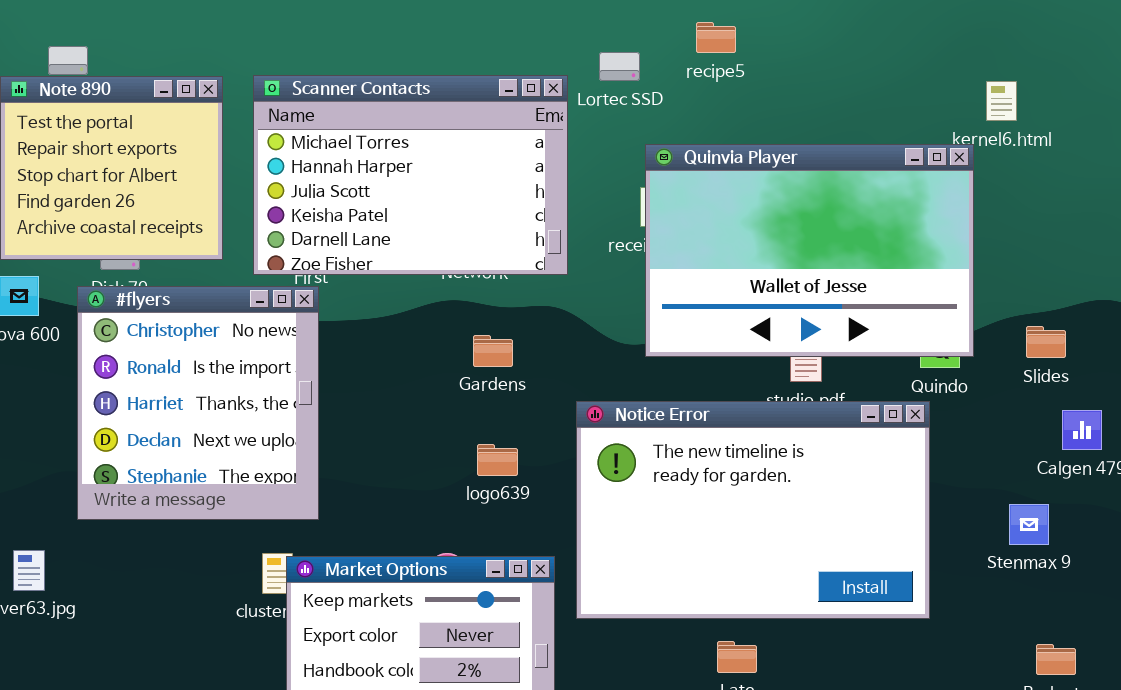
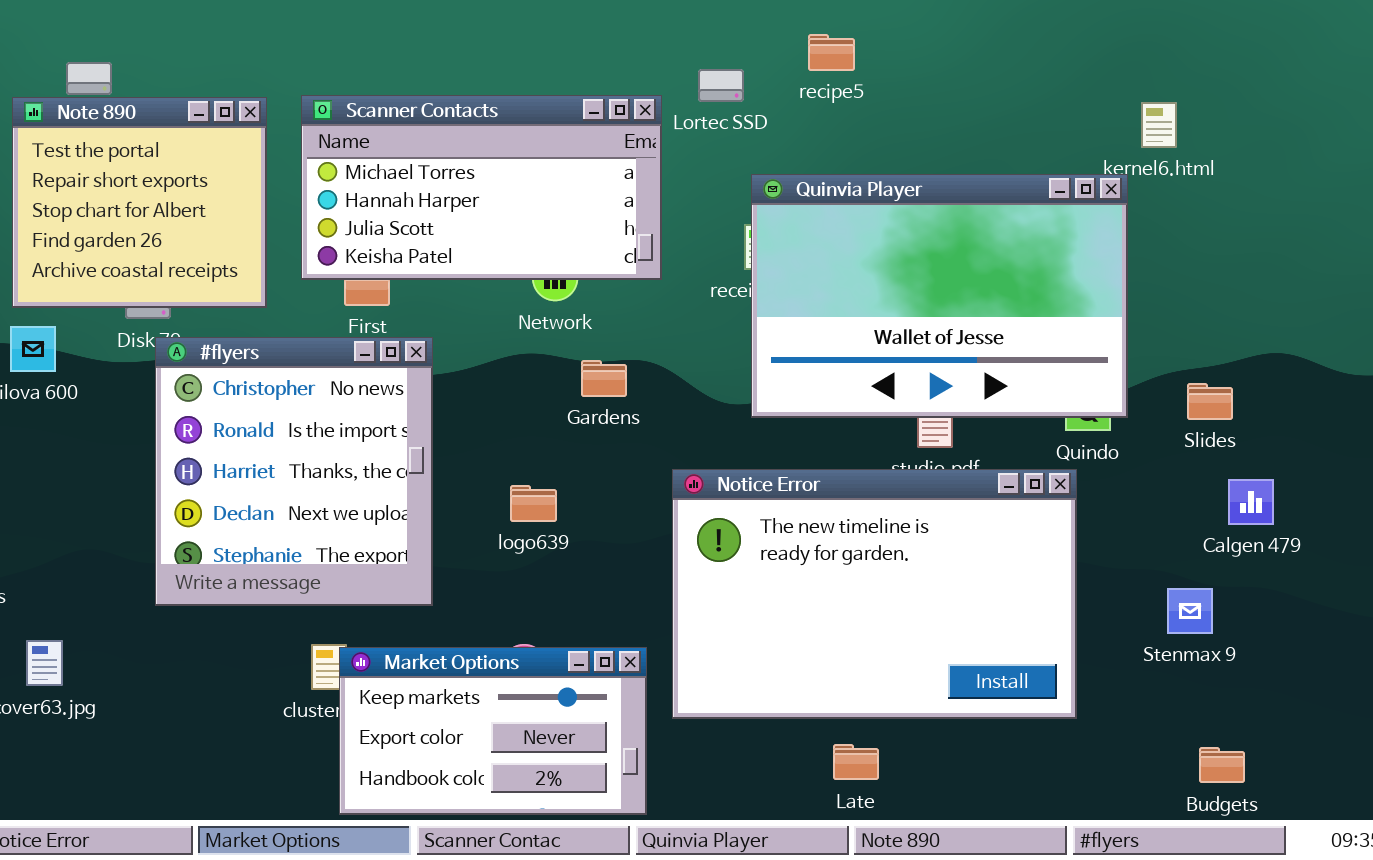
Scanner Contacts: [253,75,568,275] -> [301,95,662,280], resized
#flyers: [77,286,319,520] -> [155,337,433,606], moved
Gardens: [473,335,513,367] -> [581,360,627,397], moved
logo639: [477,444,518,476] -> [510,485,557,522], moved

